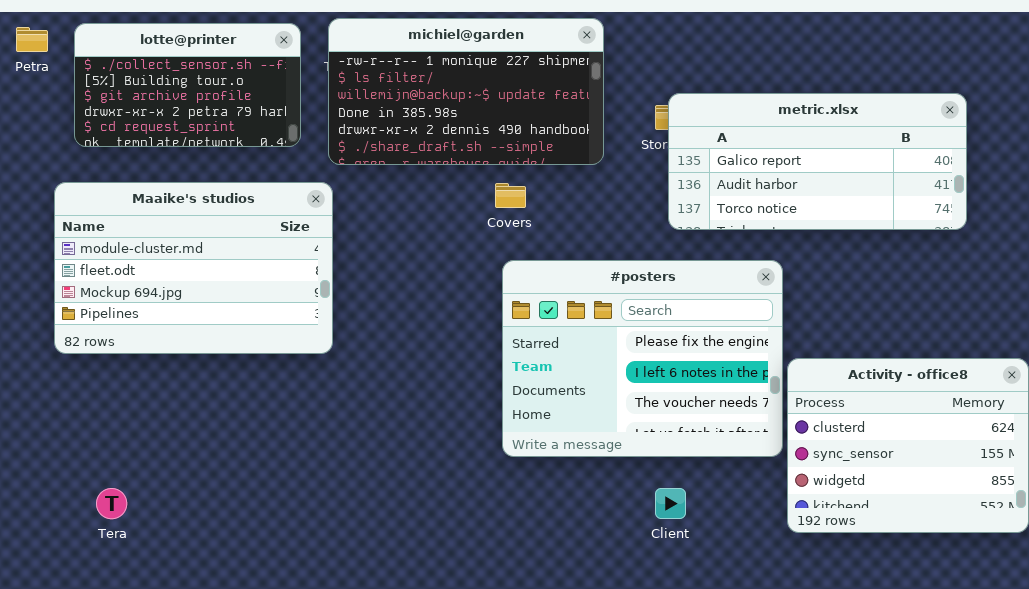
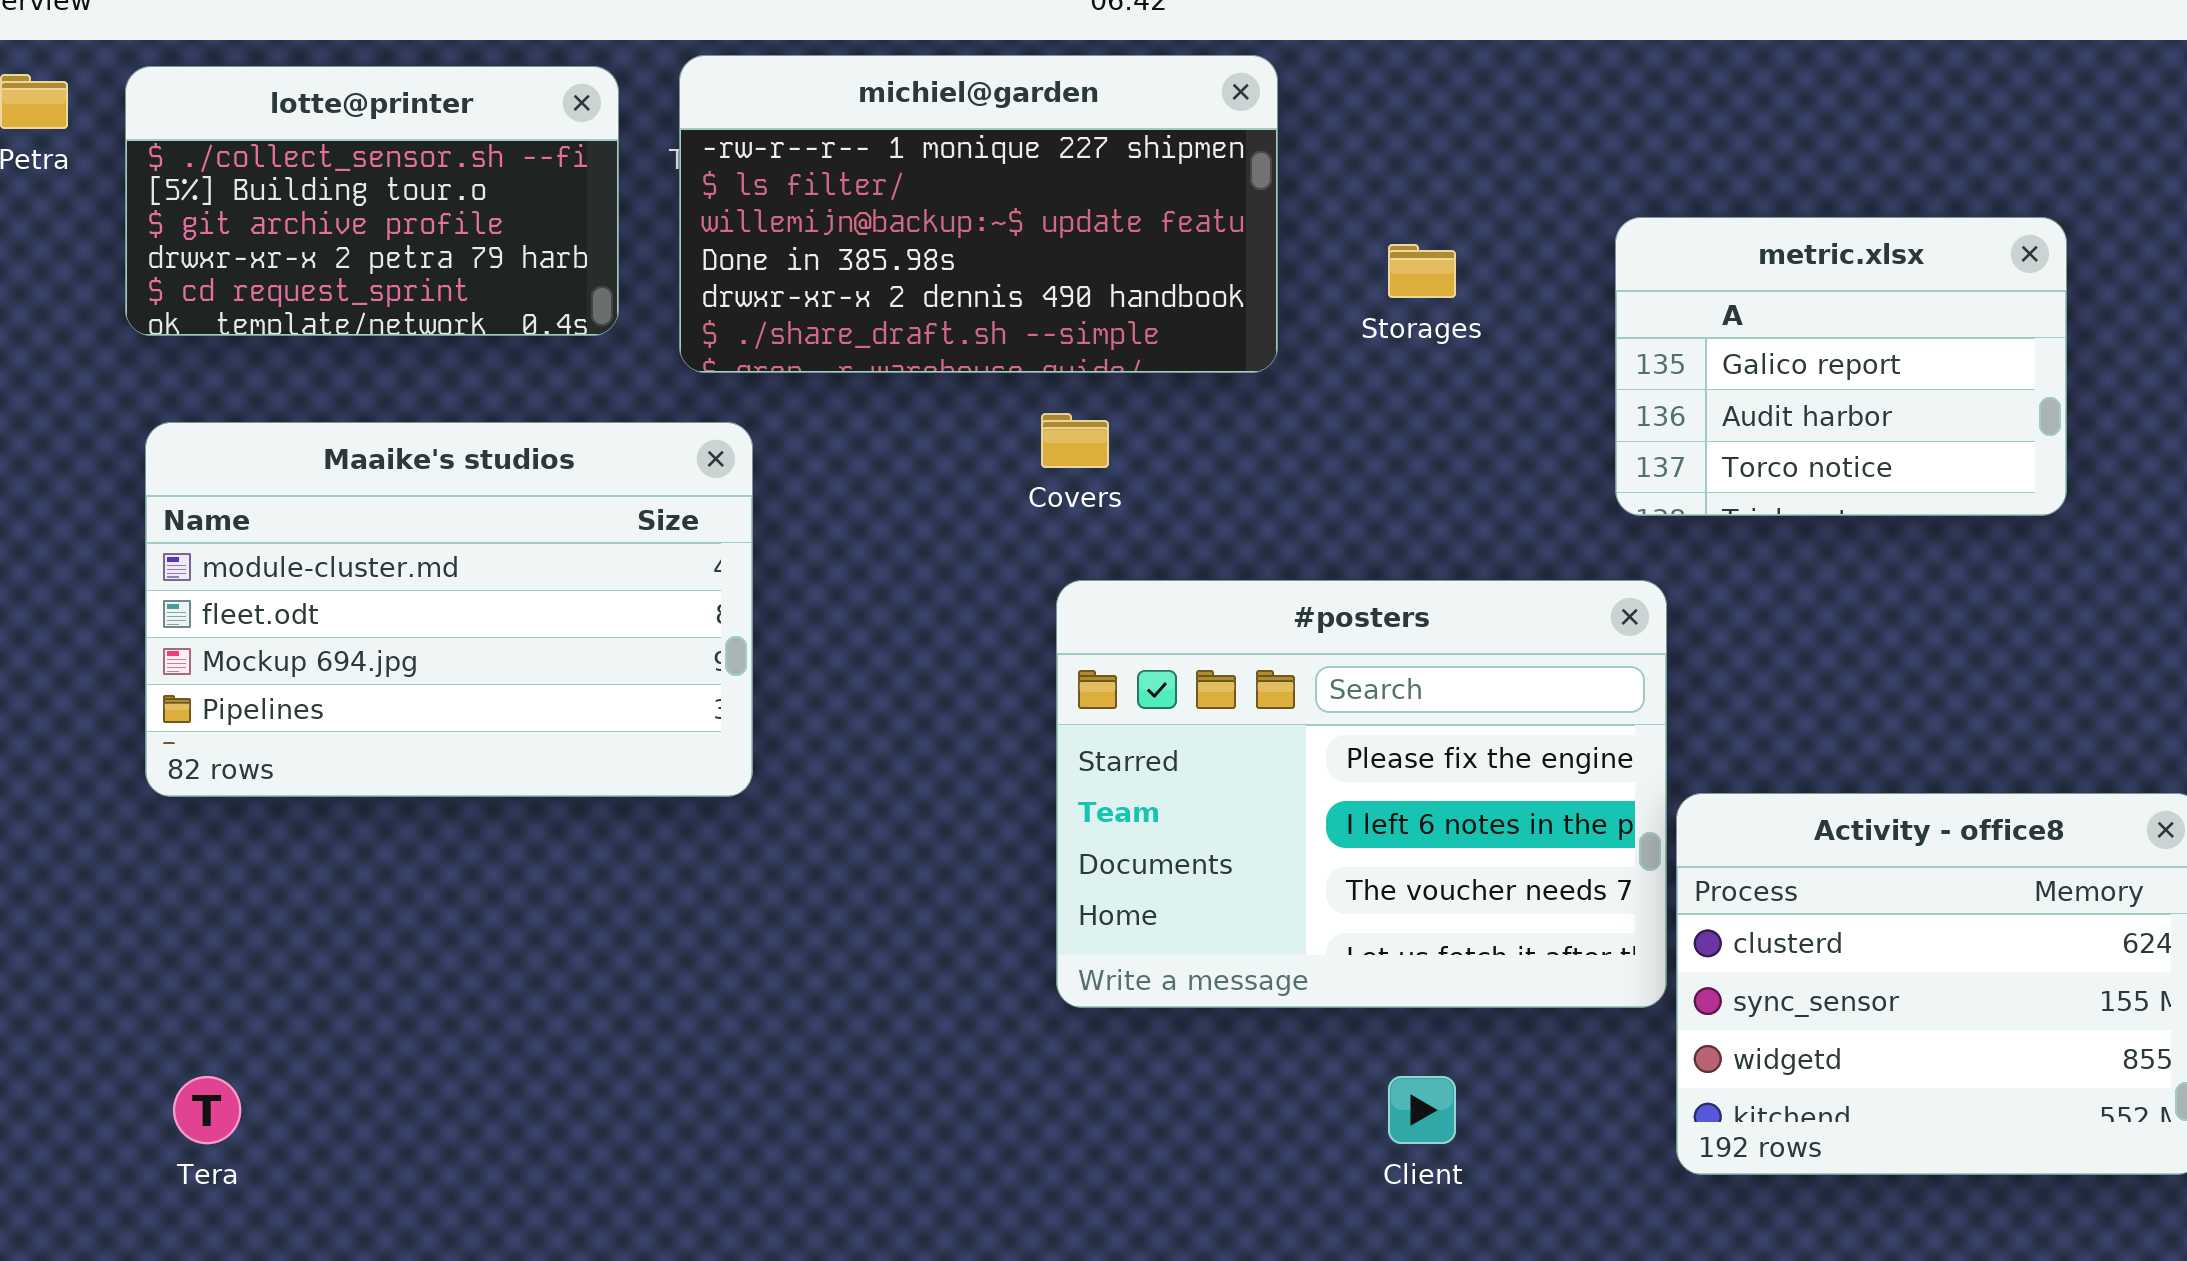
metric.xlsx: [668,93,967,230] -> [1615,217,2067,516], resized
Maaike's studios: [54,182,333,354] -> [145,422,753,797], moved

